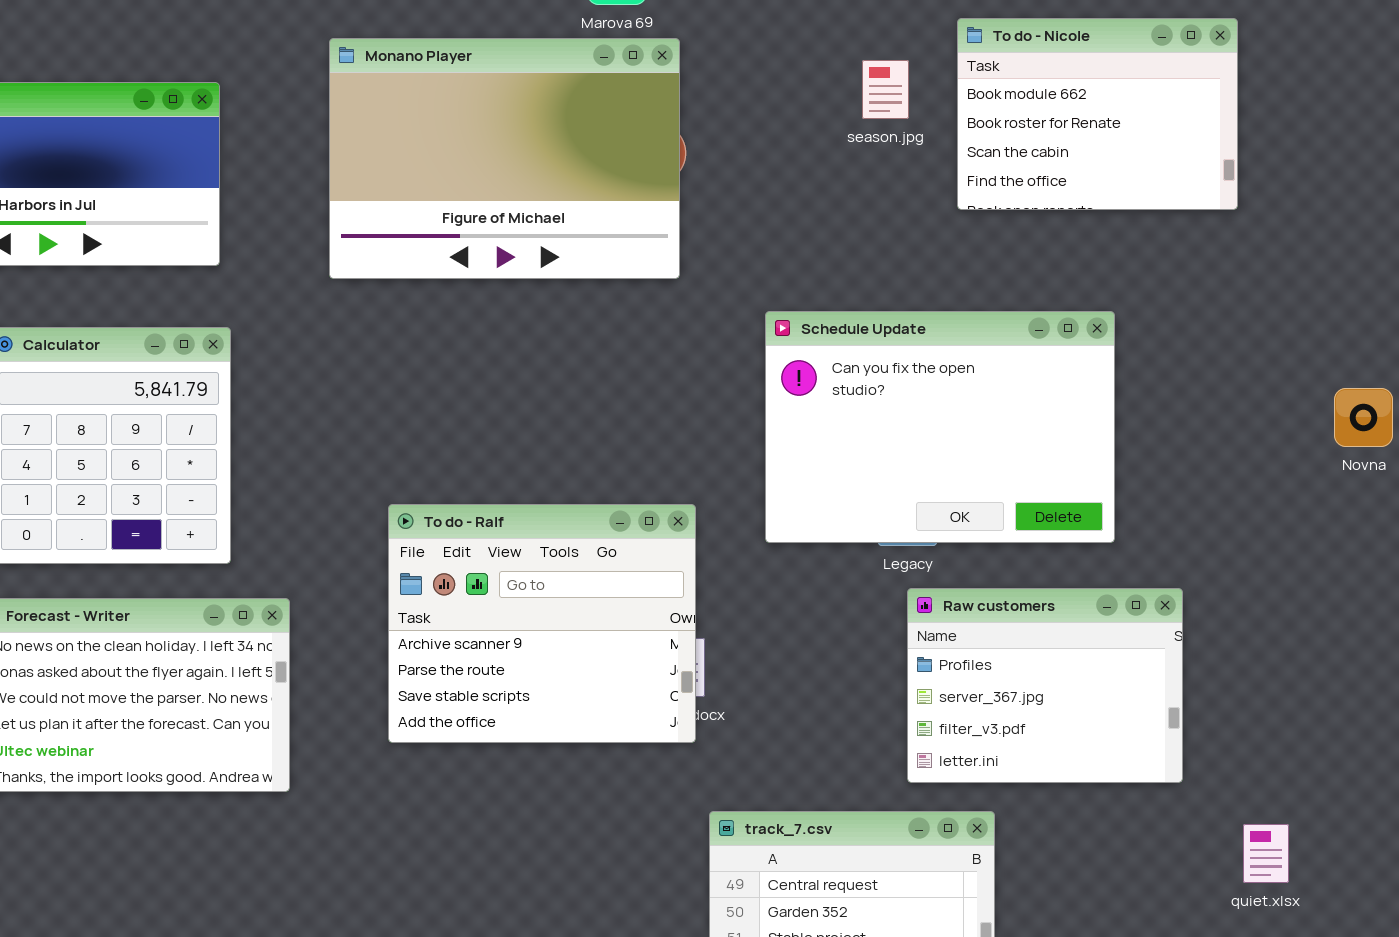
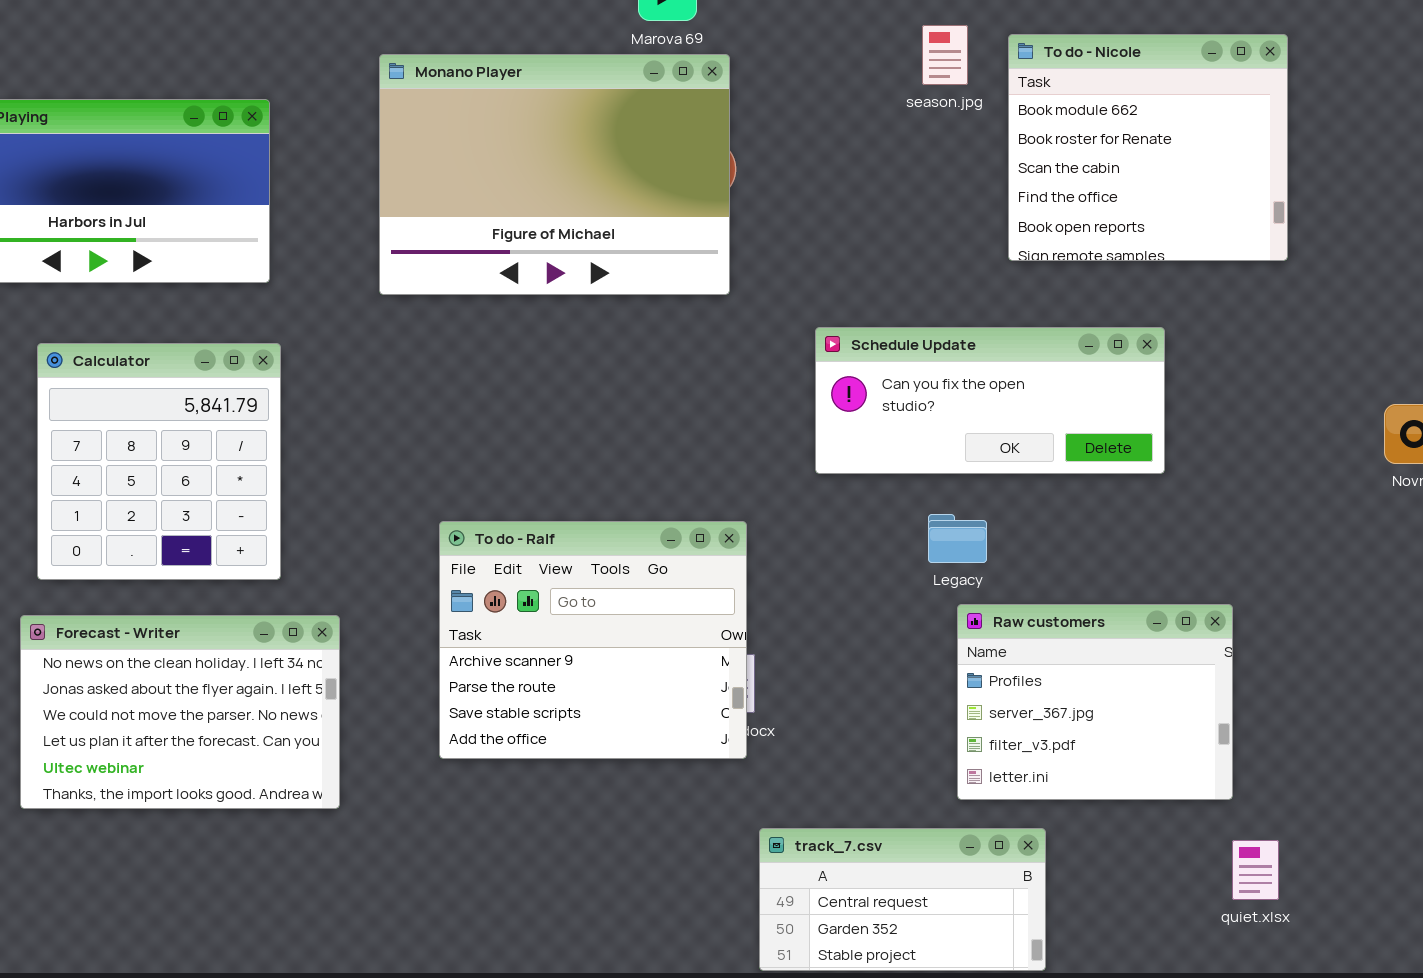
To do - Nicole: [957,18,1238,210] -> [1008,34,1288,261], resized
season.jpg: [862,60,909,119] -> [922,25,968,85], moved
Schedule Update: [765,311,1115,543] -> [815,327,1165,474], resized
quiet.xlsx: [1243,824,1289,883] -> [1232,840,1279,900], moved

